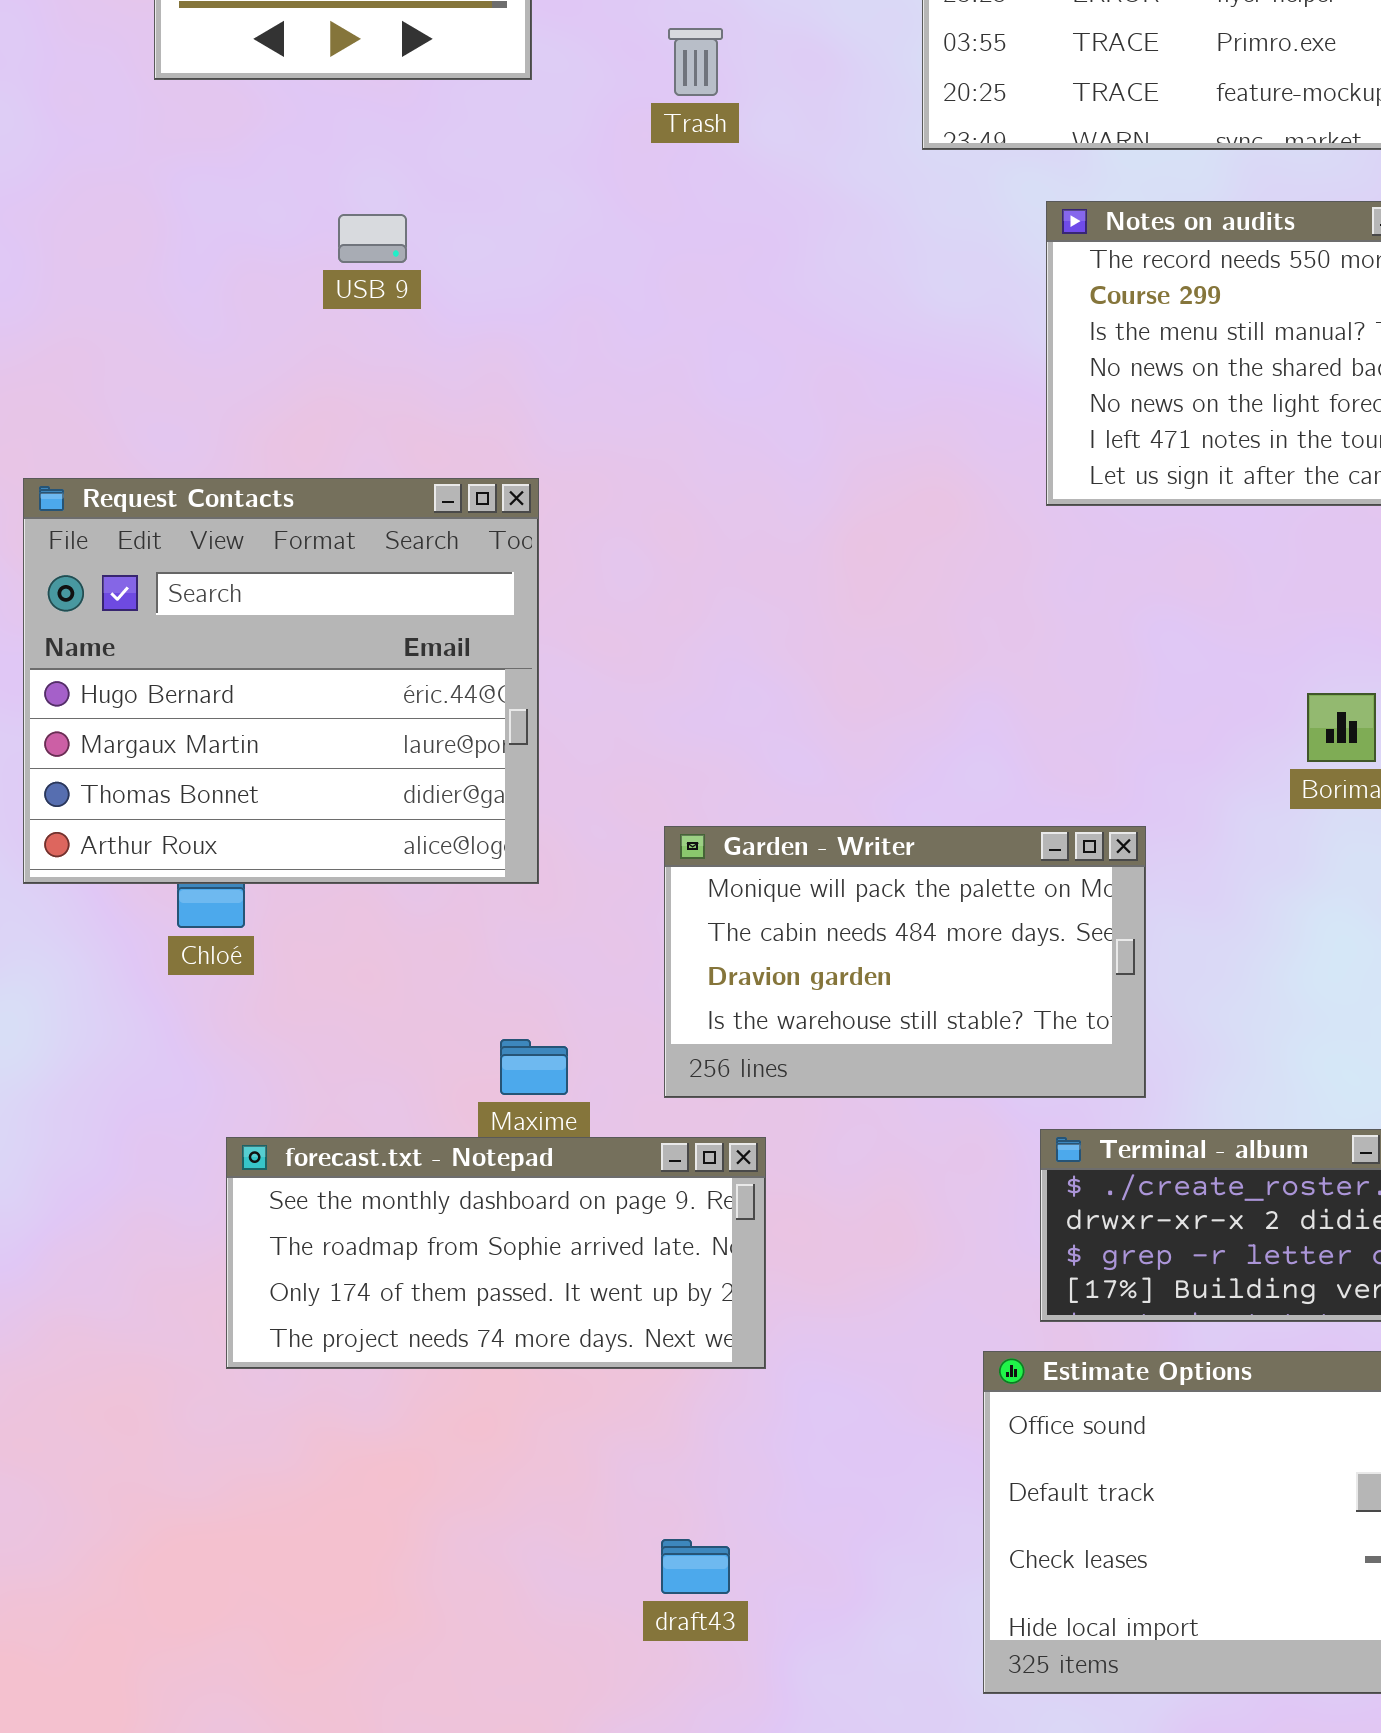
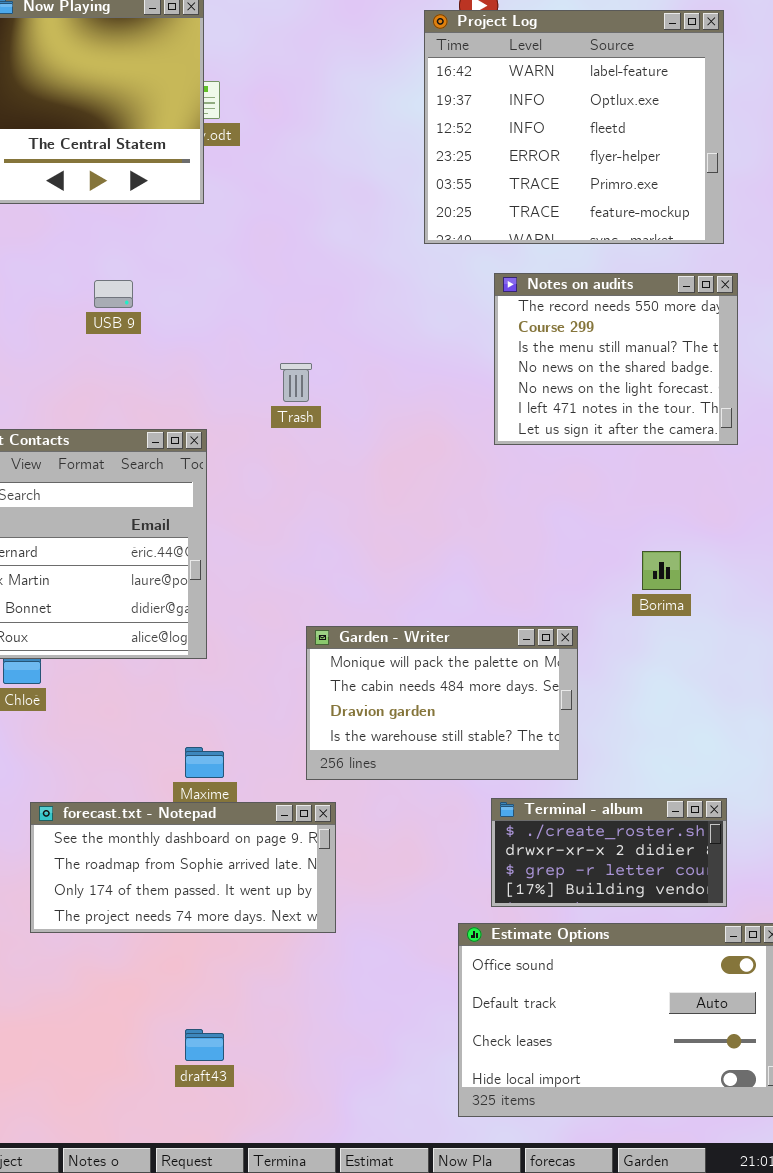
Trash: [668,28,723,96] -> [280,363,312,402], moved
Garden - Writer: [664,826,1146,1098] -> [306,626,578,780], moved
draft43: [661,1539,730,1594] -> [185,1029,224,1061], moved

